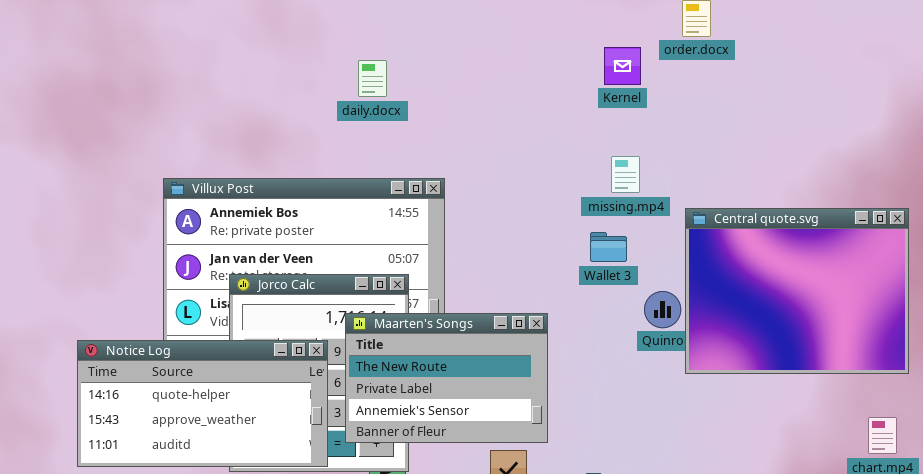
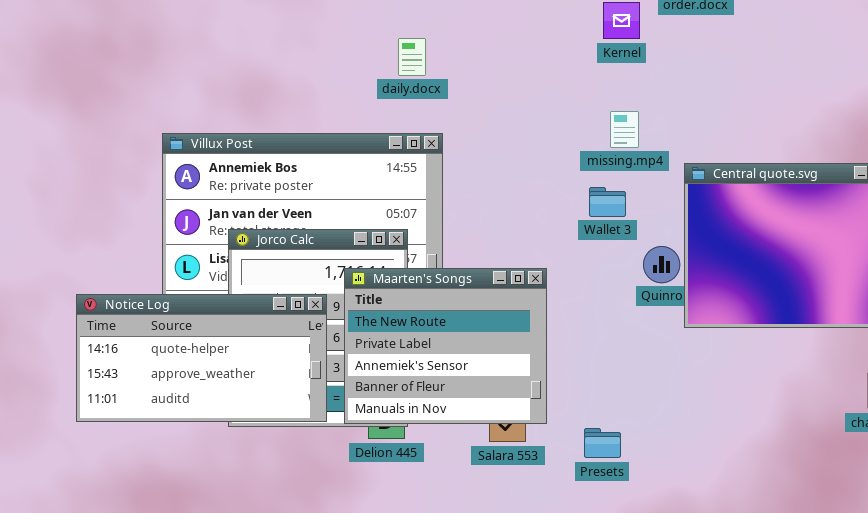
daily.docx: [358,60,387,97] -> [398,38,426,76], moved
Maarten's Songs: [345,313,548,443] -> [344,268,547,424], resized

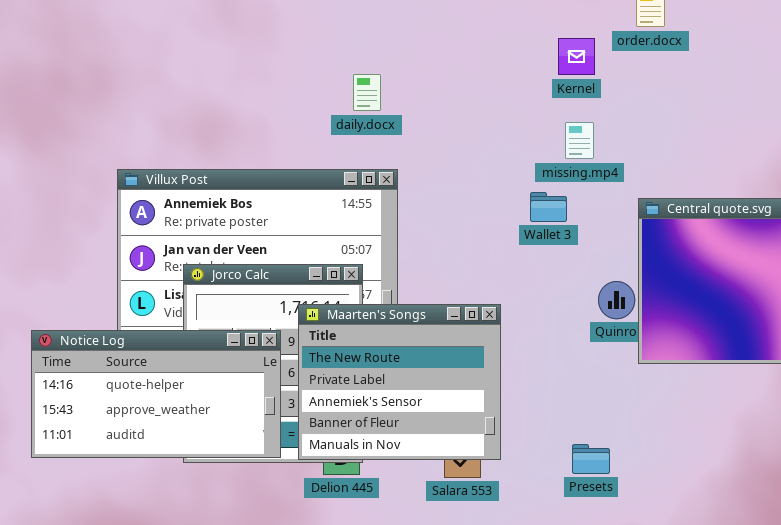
missing.mp4: [610,111,639,148] -> [565,122,594,159], moved
Wallet 3: [589,187,626,217] -> [530,192,567,222], moved
Presets: [584,428,621,458] -> [572,444,610,474], moved

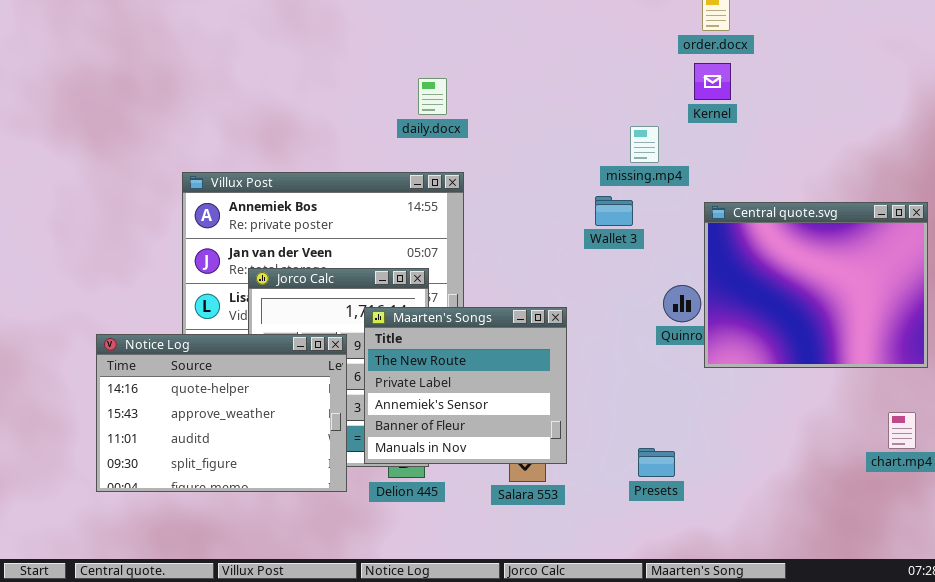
Kernel: [558,38,595,75] -> [694,63,731,100], moved
Notice Log: [31,330,281,458] -> [96,334,347,492], resized

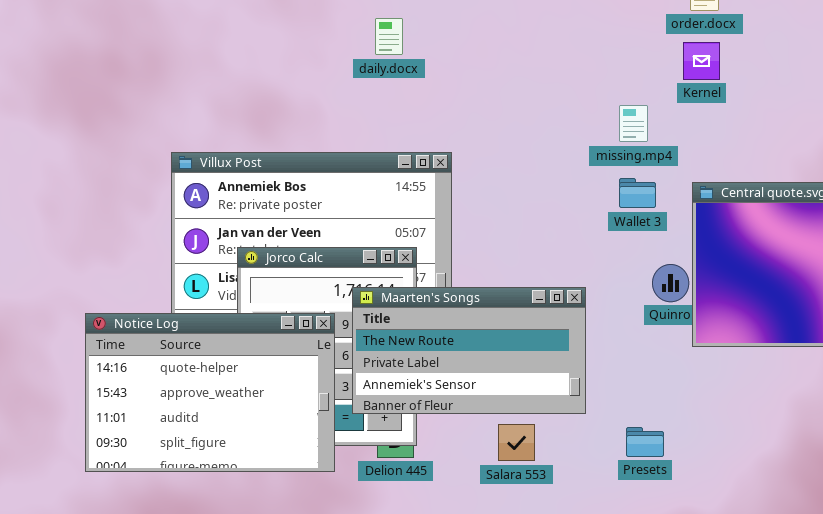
daily.docx: [418,78,447,115] -> [375,18,403,55], moved
Wallet 3: [595,196,633,226] -> [619,178,656,208], moved
Maarten's Songs: [364,307,567,464] -> [352,287,586,414], resized

